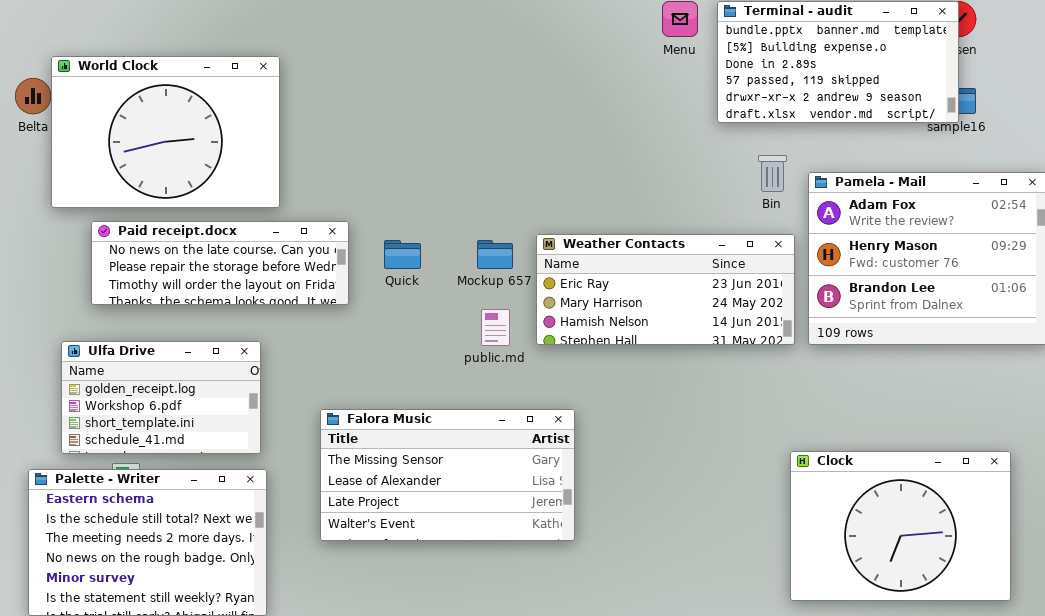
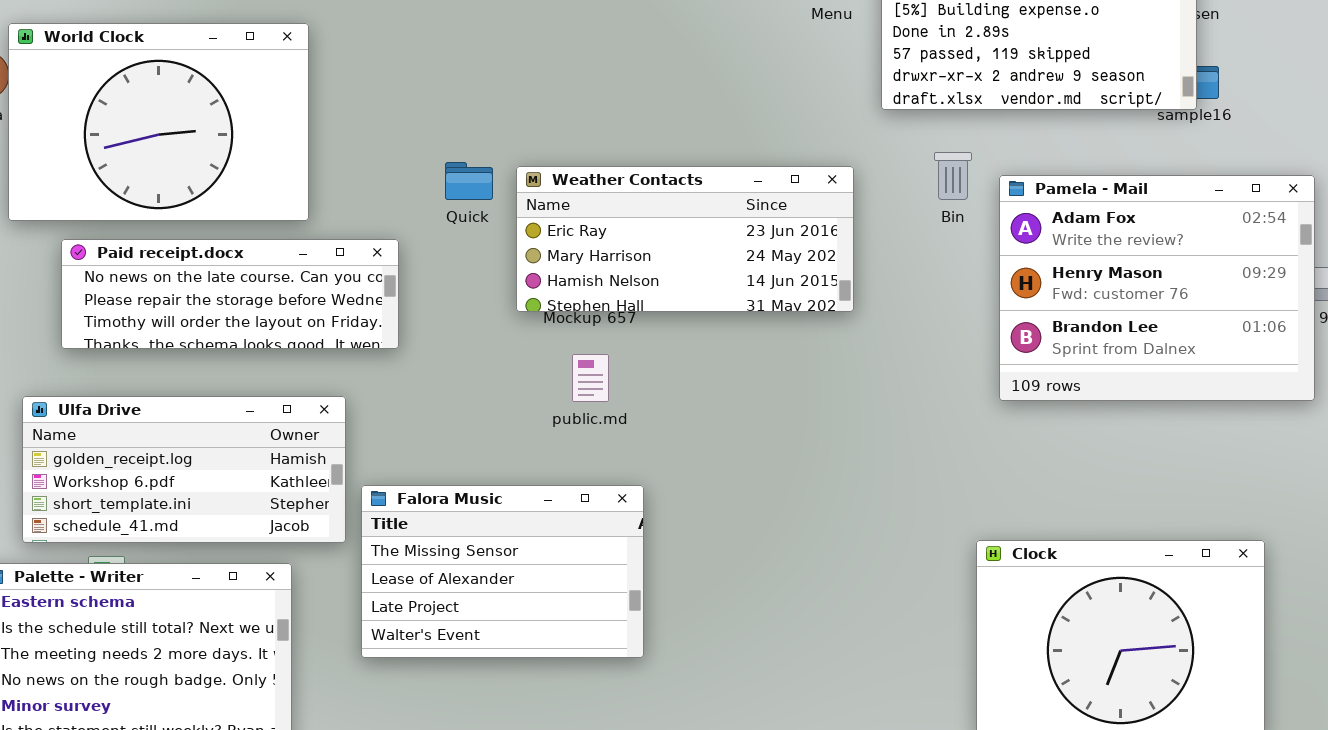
Weather Contacts: [536,234,795,345] -> [516,166,854,312], moved
Quick: [384,240,421,269] -> [445,162,493,200], moved
Ulfa Drive: [61,341,261,454] -> [22,396,346,543], resized
Falora Music: [320,409,575,541] -> [361,485,644,658], resized

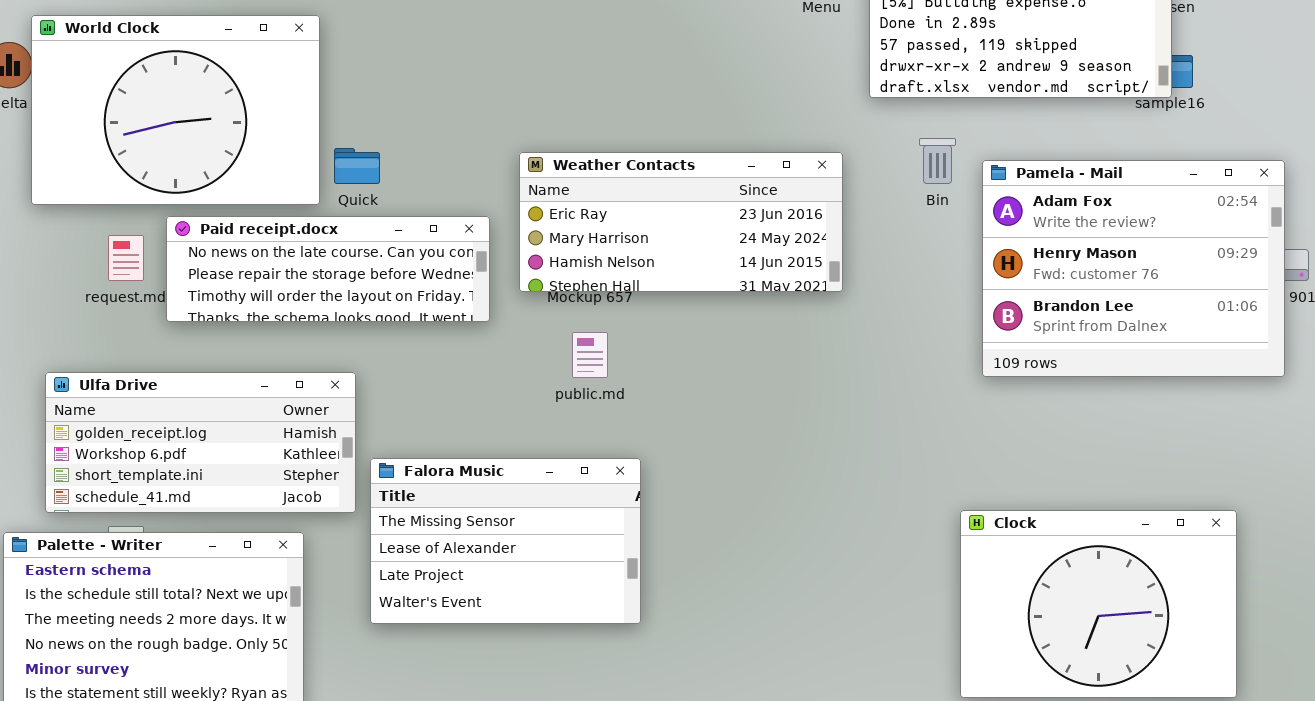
Quick: [445,162,493,200] -> [334,148,380,184], moved
Paid receipt.docx: [61,239,399,349] -> [166,216,490,322], moved

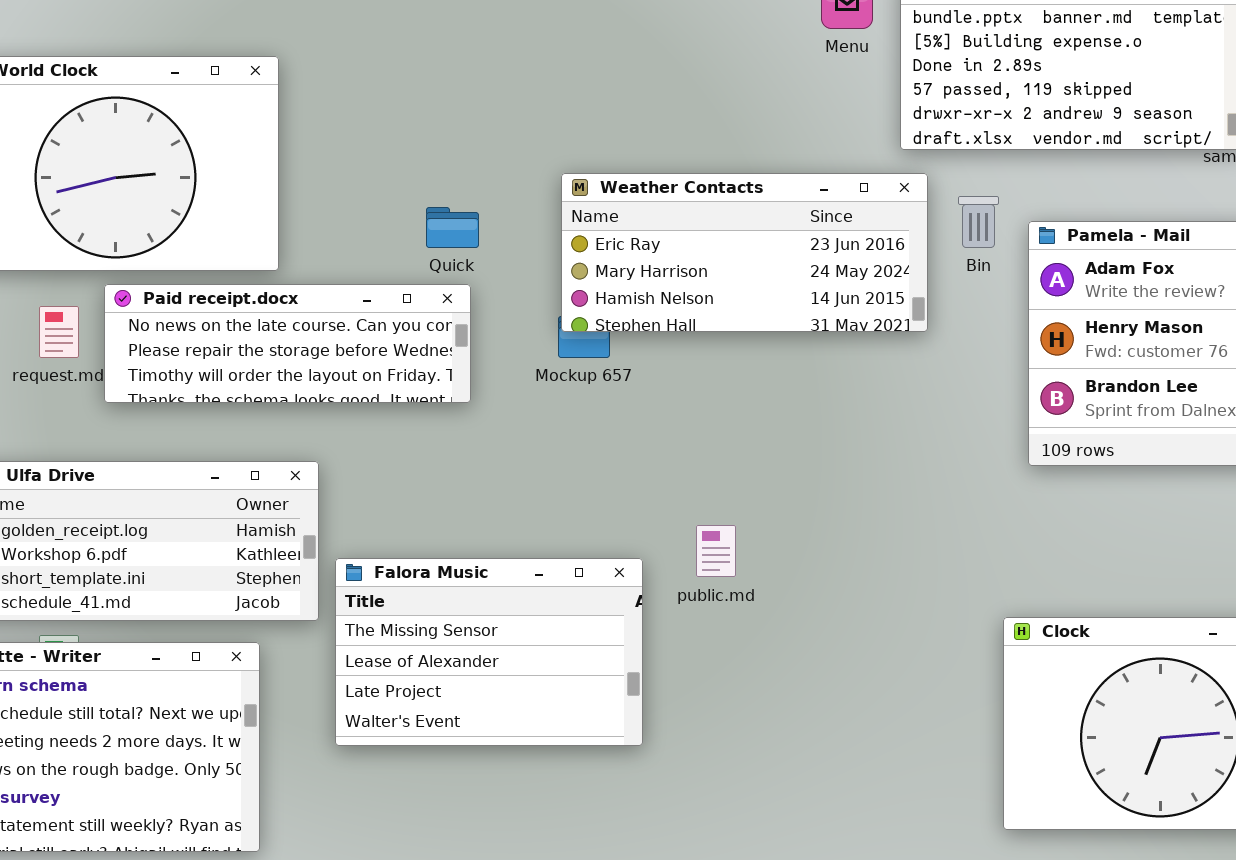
Quick: [334,148,380,184] -> [426,207,479,248], moved
Weather Contacts: [519,152,843,292] -> [561,173,928,332], moved
public.md: [572,332,608,378] -> [696,525,736,577], moved

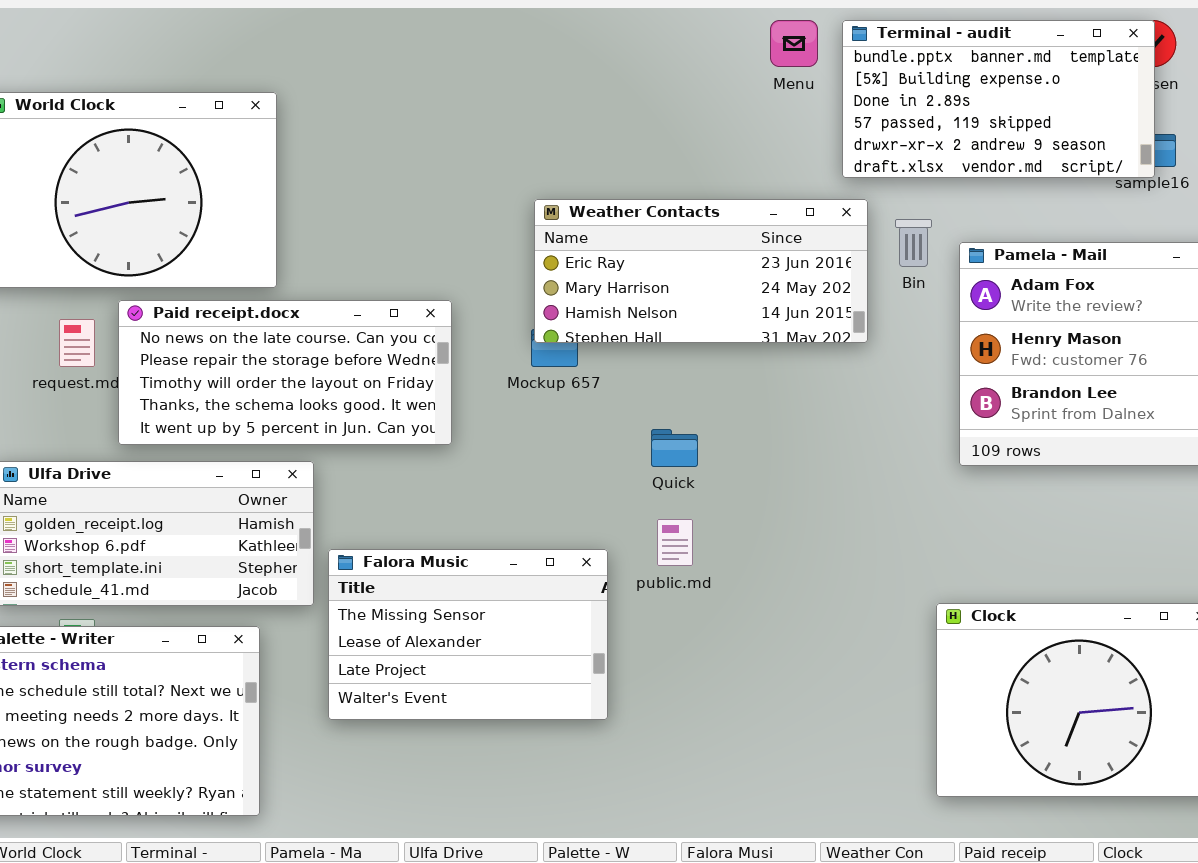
Quick: [426,207,479,248] -> [651,429,698,467], moved
Paid receipt.docx: [104,284,471,403] -> [118,300,452,445], resized

